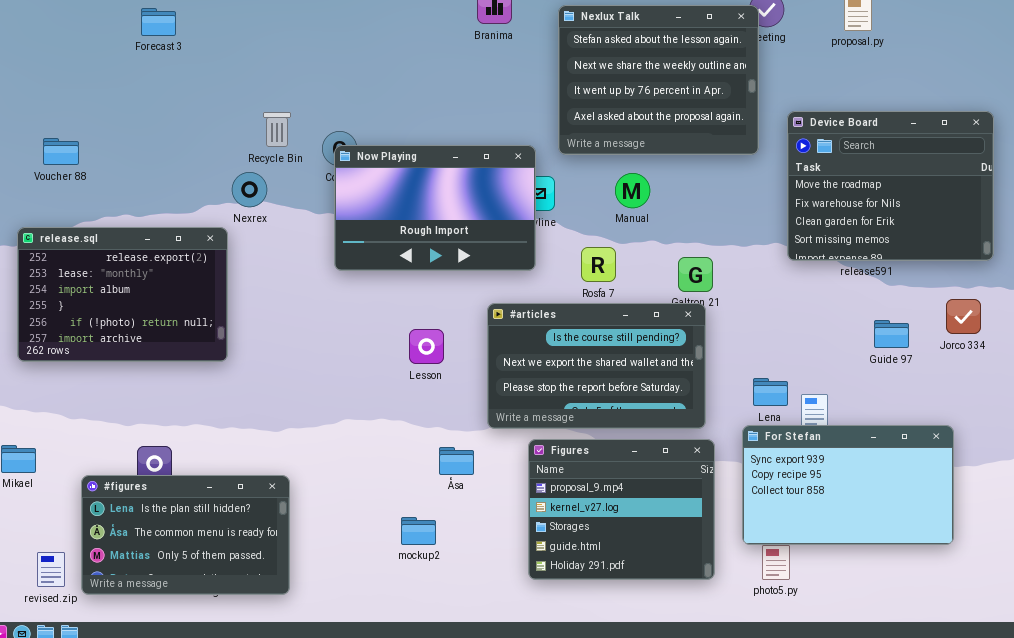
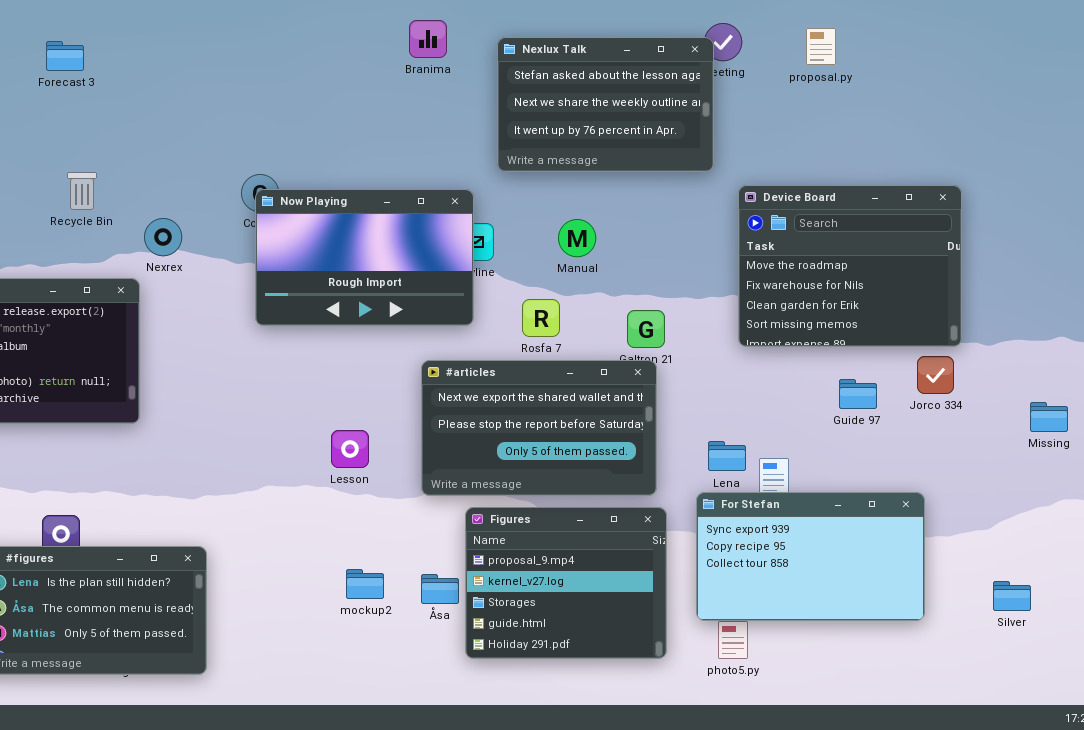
Nexlux Talk: [558,5,759,155] -> [497,37,714,172], resized
Device Board: [787,111,994,261] -> [738,185,962,347], moved
Recycle Bin: [263,112,291,147] -> [67,172,97,210], moved
#articles: [487,303,706,429] -> [421,360,657,496], scrolled down 1 row
Lesson: [409,329,444,364] -> [331,430,369,468], moved
Åsa: [439,447,474,475] -> [421,574,459,604], moved
mockup2: [401,517,436,545] -> [346,569,384,599], moved

